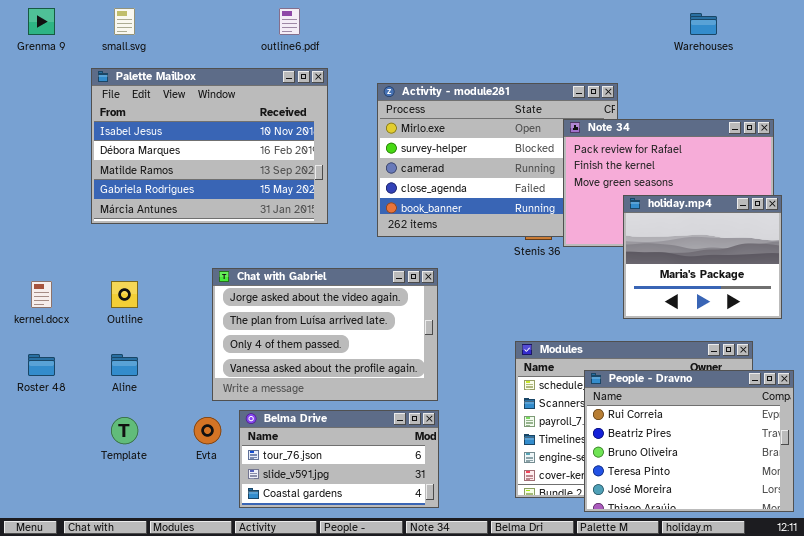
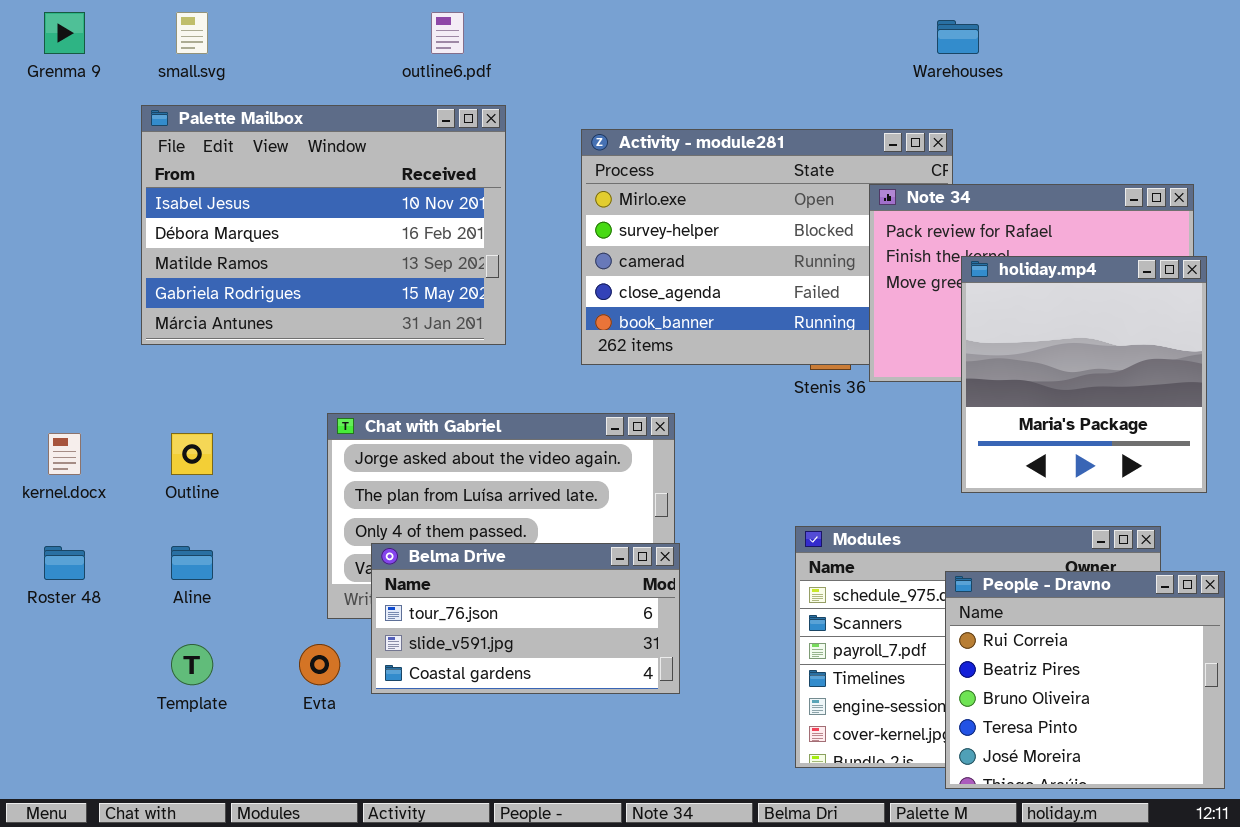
Warehouses: [690,13,717,35] -> [937,20,979,54], moved
holiday.mp4: [623,195,782,319] -> [961,256,1207,493], resized
People - Dravno: [584,370,794,512] -> [945,571,1225,789], resized
Belma Drive: [239,410,439,508] -> [371,543,680,694], moved

